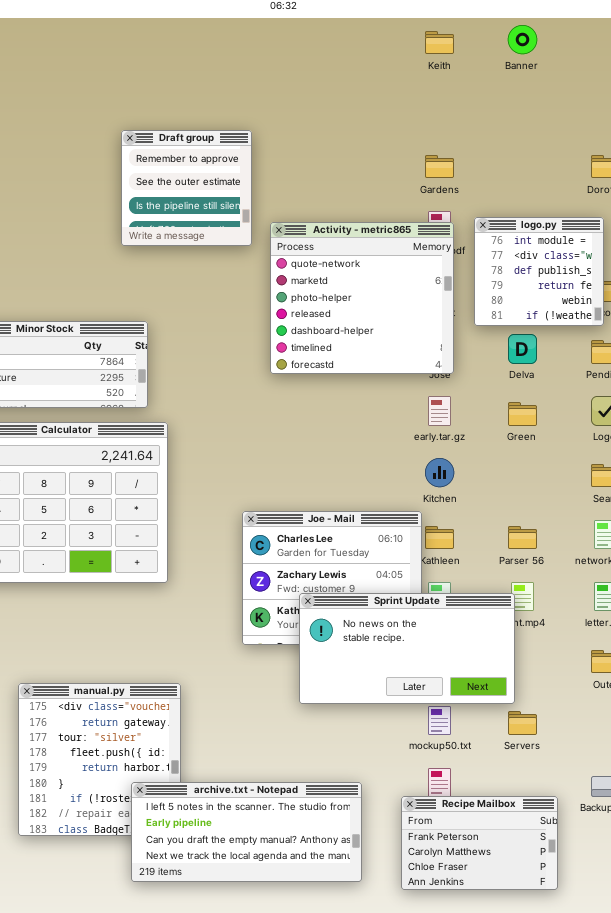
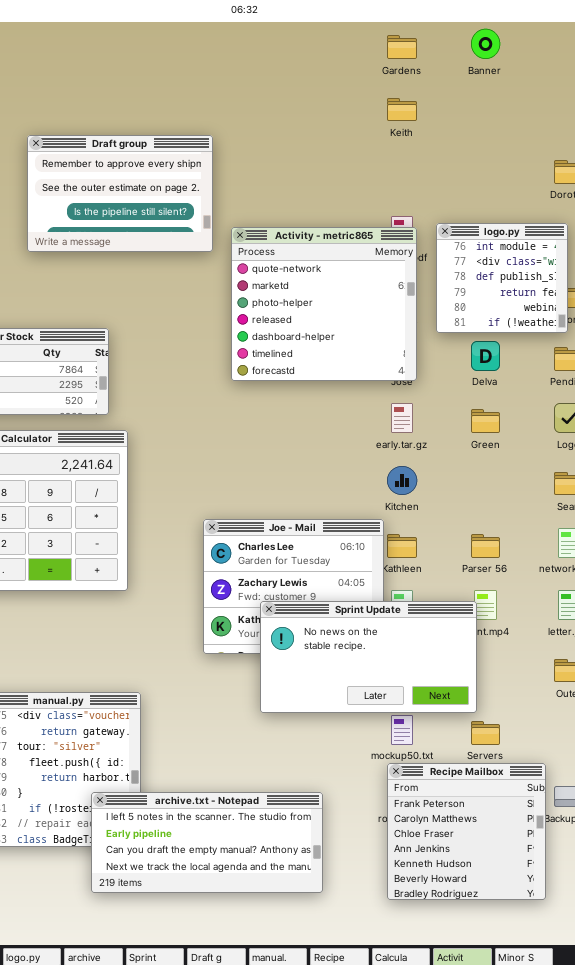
Keith: [425,31,454,54] -> [387,98,417,121], moved
Draft group: [121,130,252,246] -> [27,135,213,252], resized
Gardens: [425,155,454,178] -> [387,35,417,59], moved
Recipe Mailbox: [401,796,558,890] -> [387,763,546,900], moved, resized

